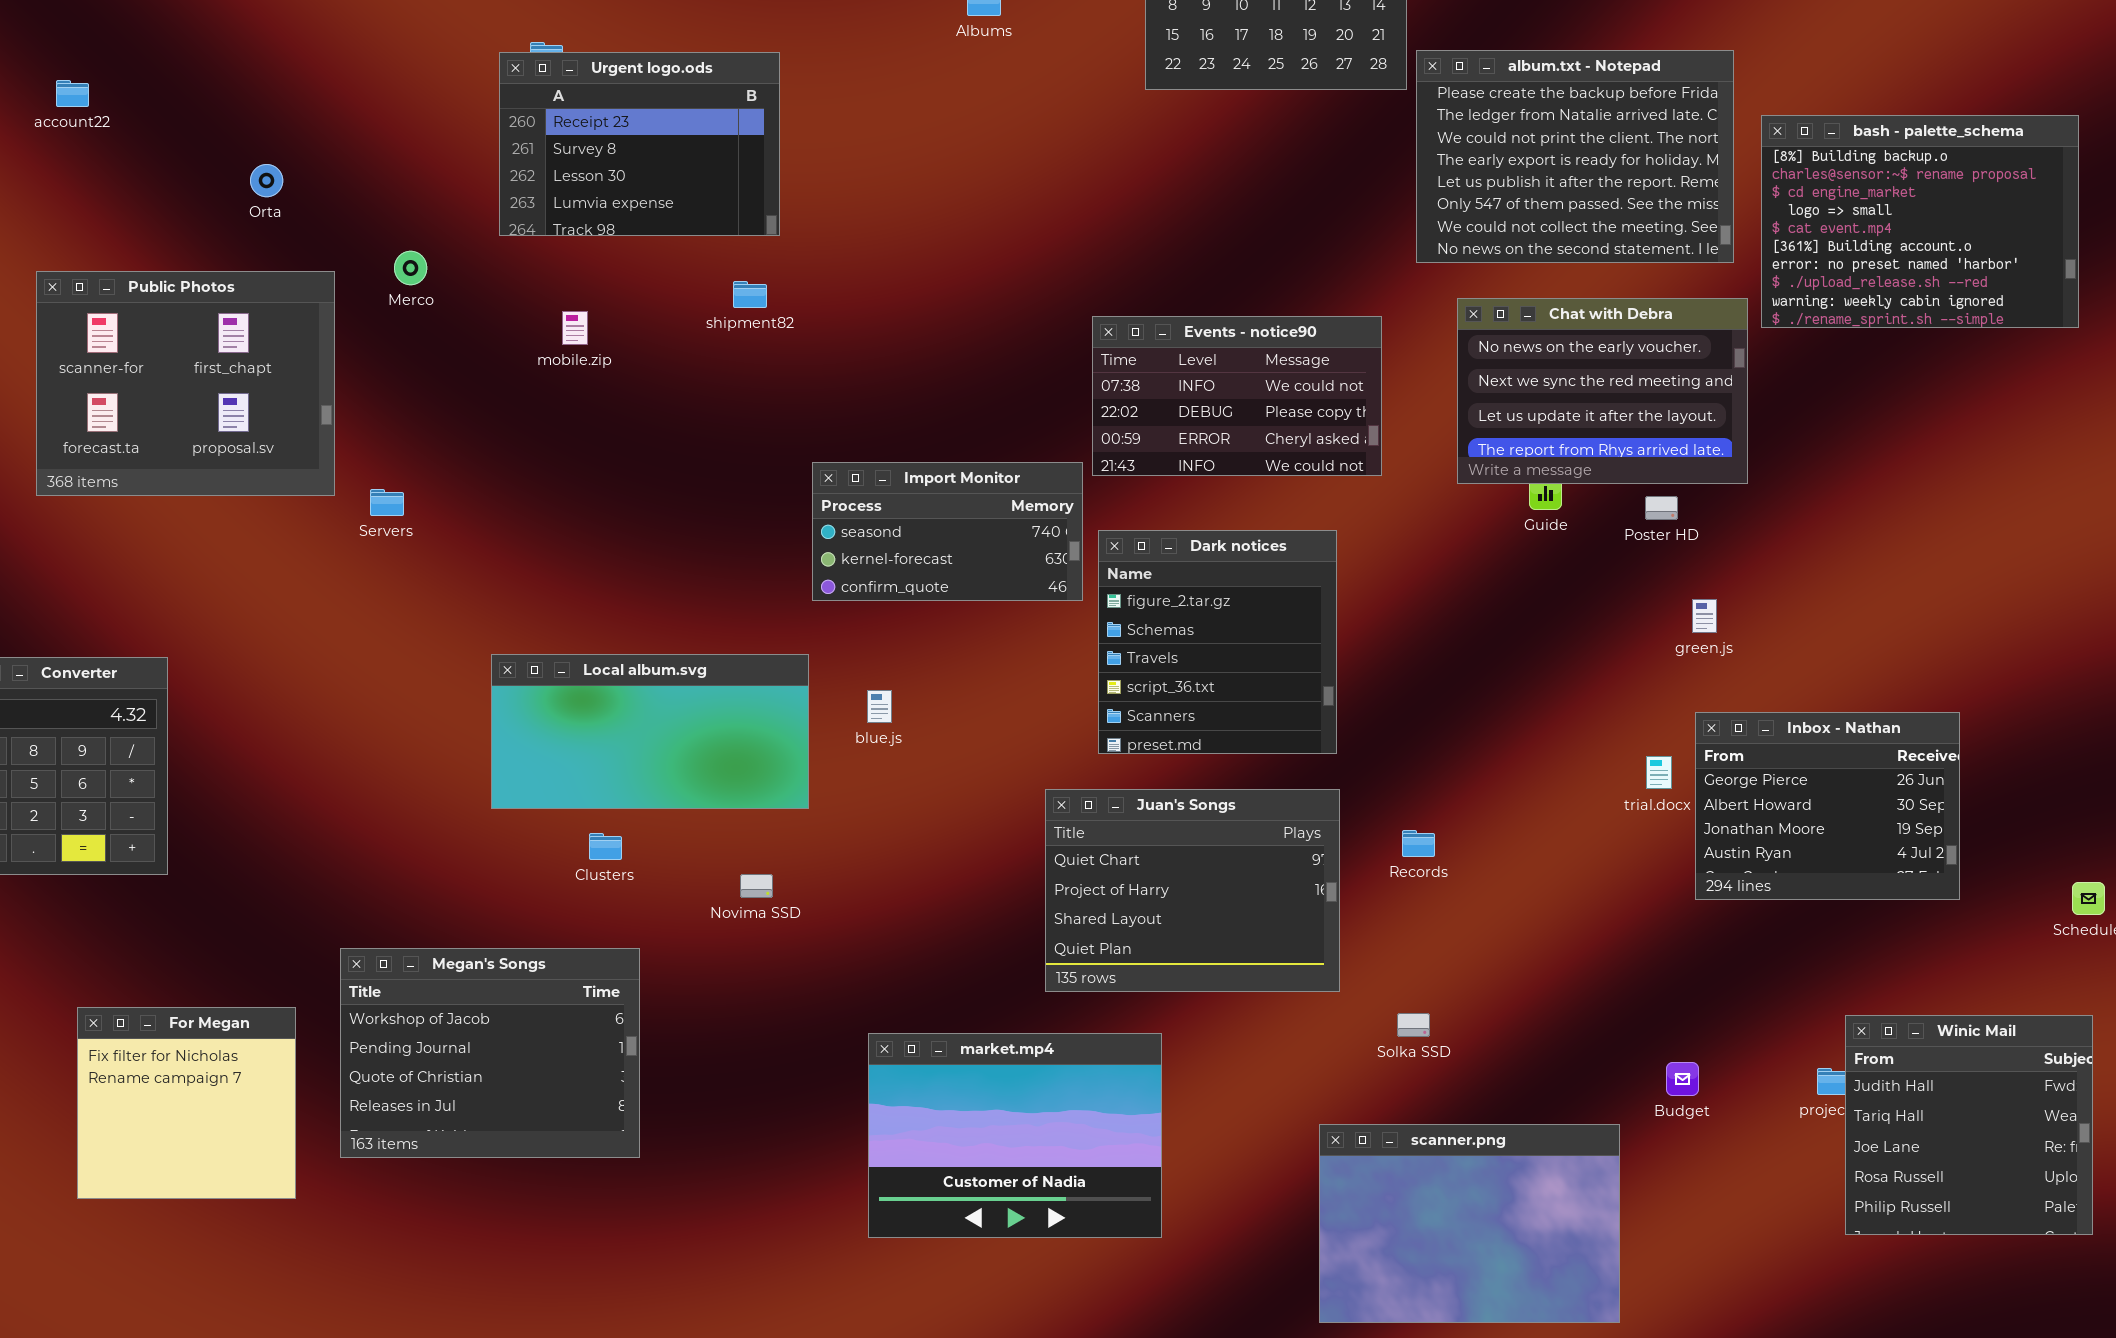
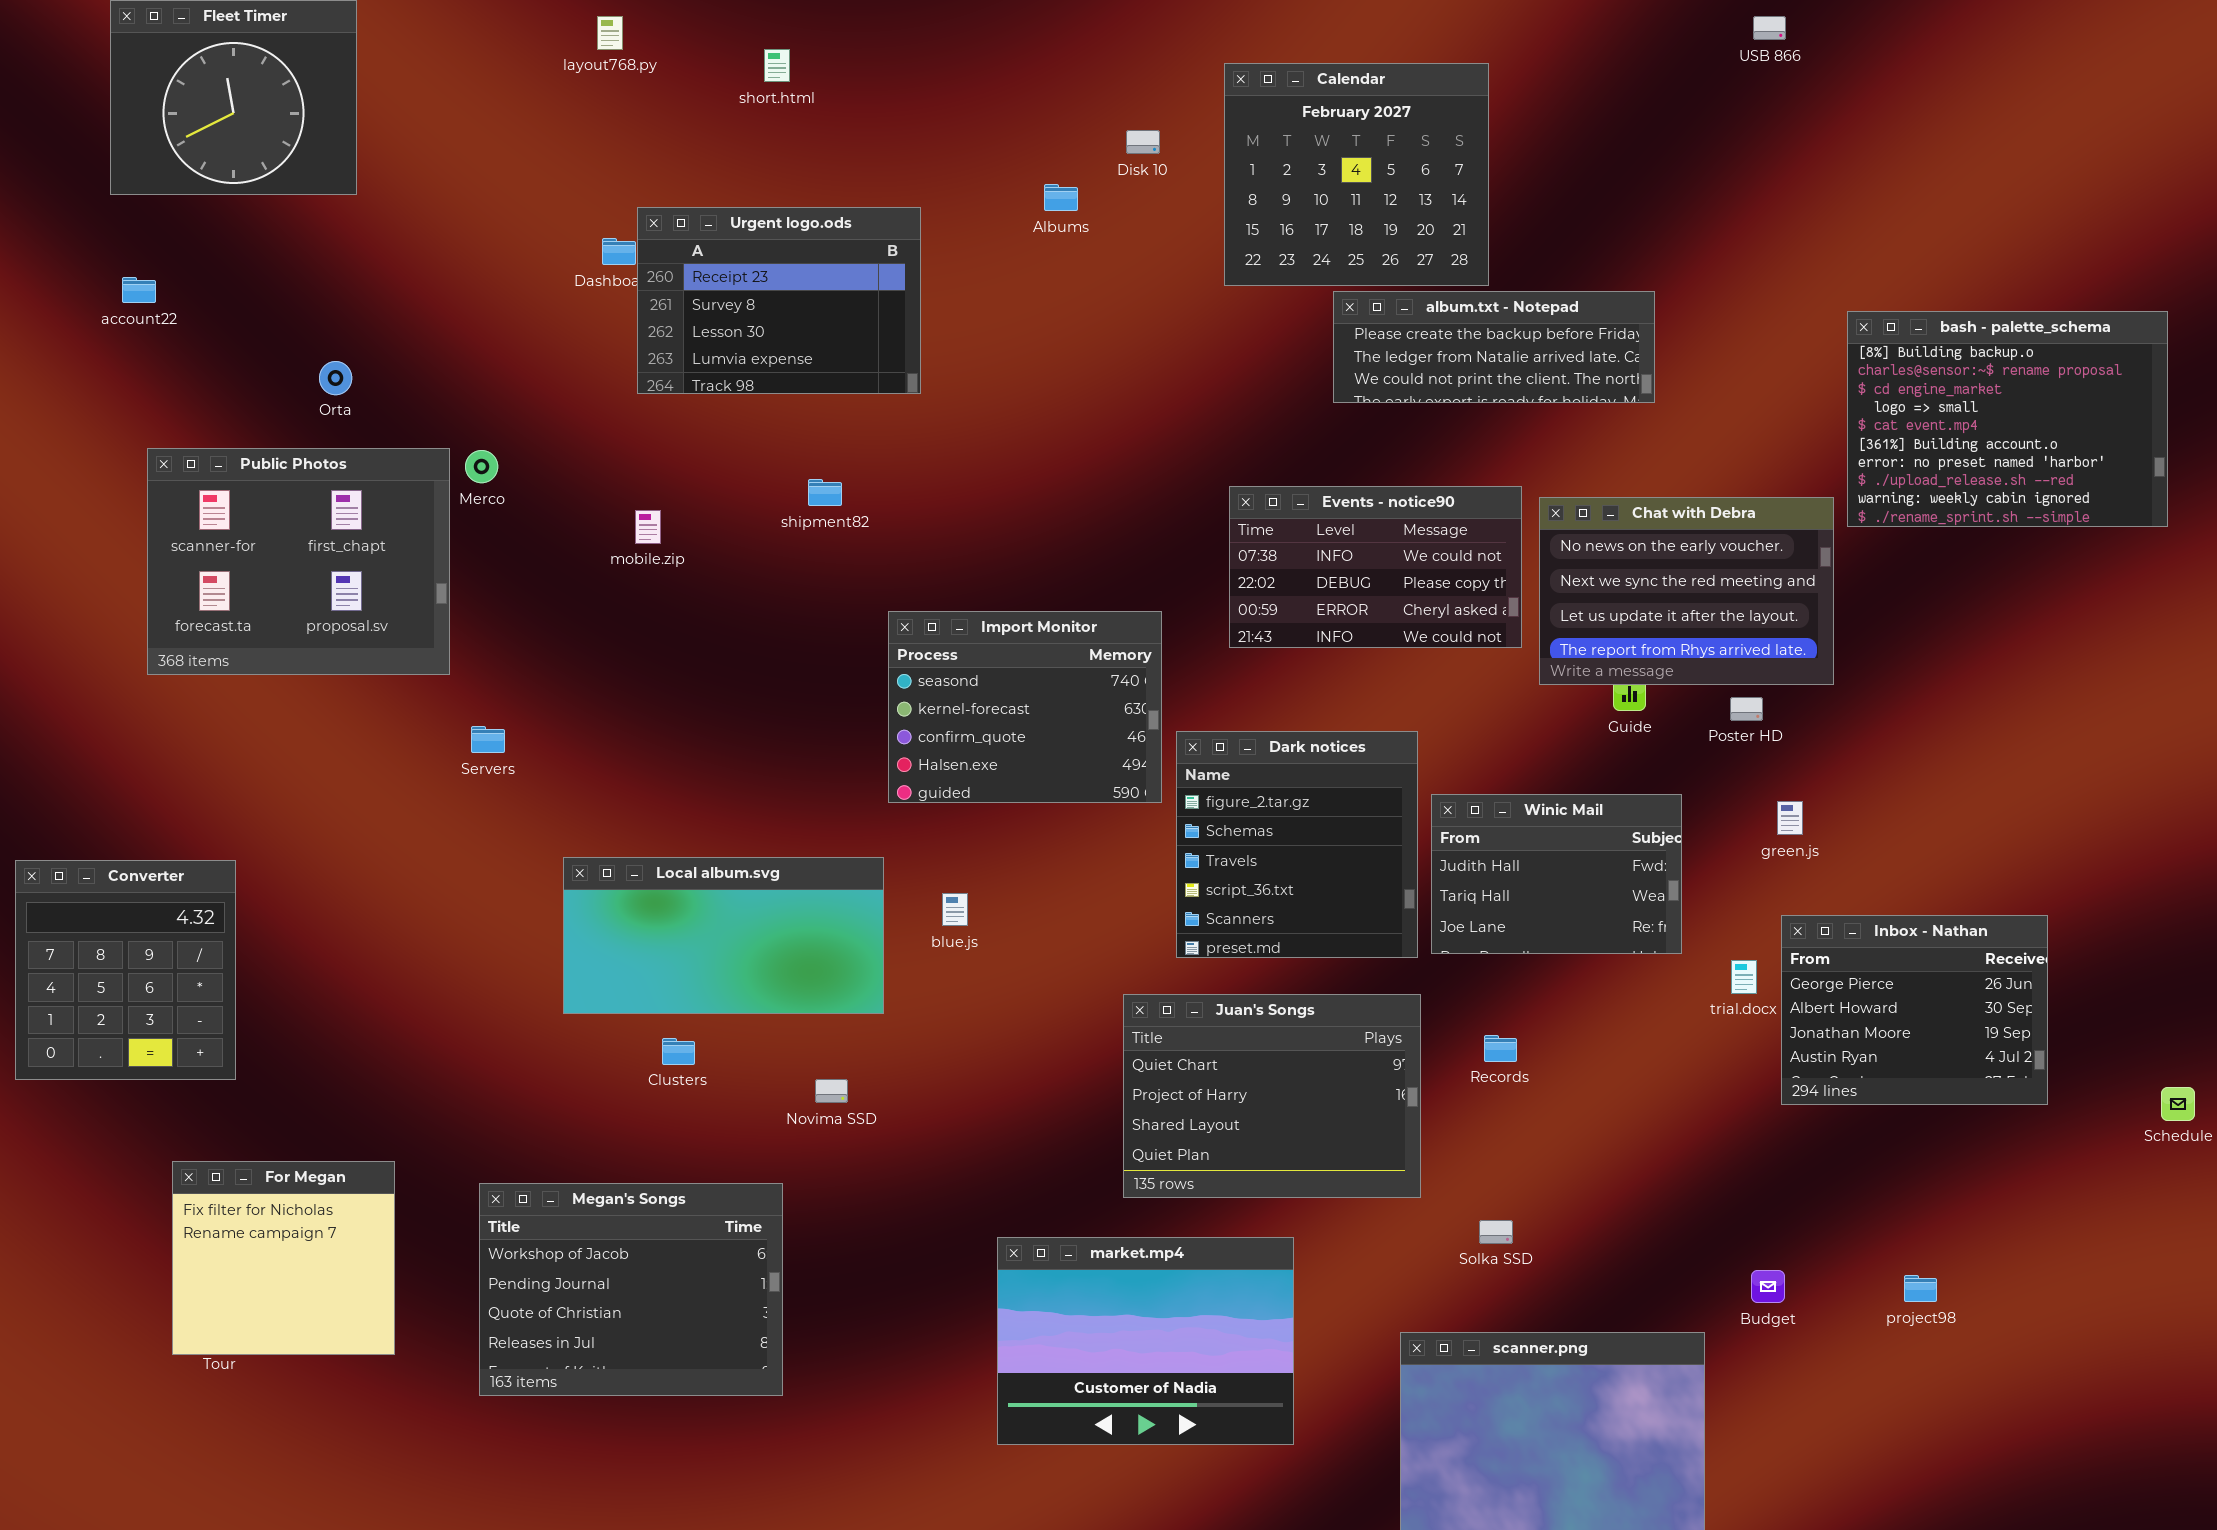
album.txt - Notepad: [1416,50,1734,263] -> [1333,291,1655,403], moved, resized
Urgent logo.ods: [499,52,780,236] -> [637,207,921,394], moved
Public Photos: [36,271,335,496] -> [147,448,450,675], moved
Events - notice90: [1092,316,1382,476] -> [1229,486,1522,648], moved
Import Monitor: [812,462,1083,601] -> [888,611,1162,803], resized
Servers: [370,489,404,516] -> [471,726,505,753], moved
Megan's Songs: [340,948,640,1158] -> [479,1183,783,1396], moved
For Megan: [77,1007,296,1199] -> [172,1161,395,1355], moved
Winic Mail: [1845,1015,2093,1235] -> [1431,794,1682,954], moved, resized
market.mp4: [868,1033,1162,1238] -> [997,1237,1294,1445], moved

